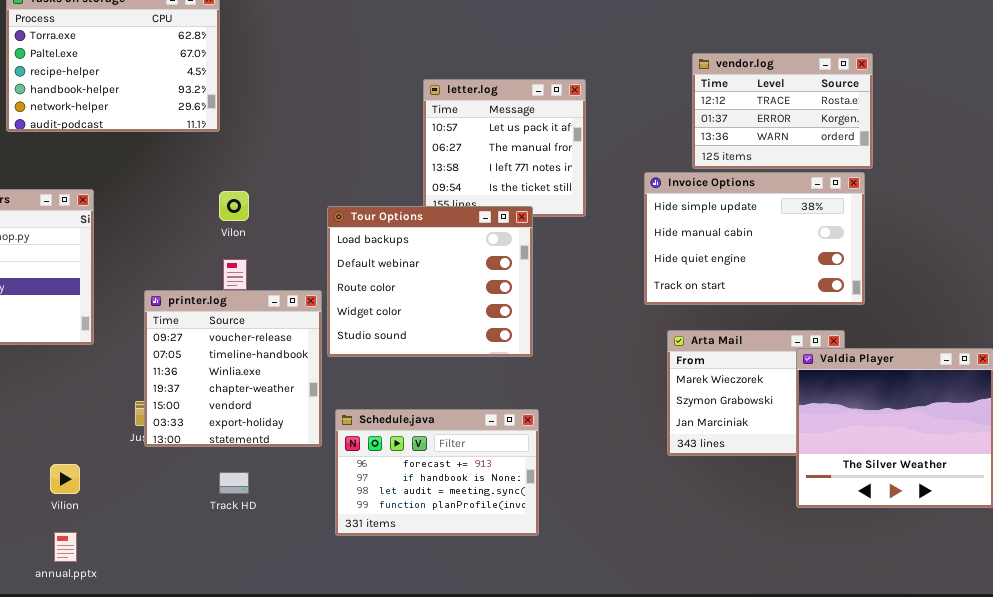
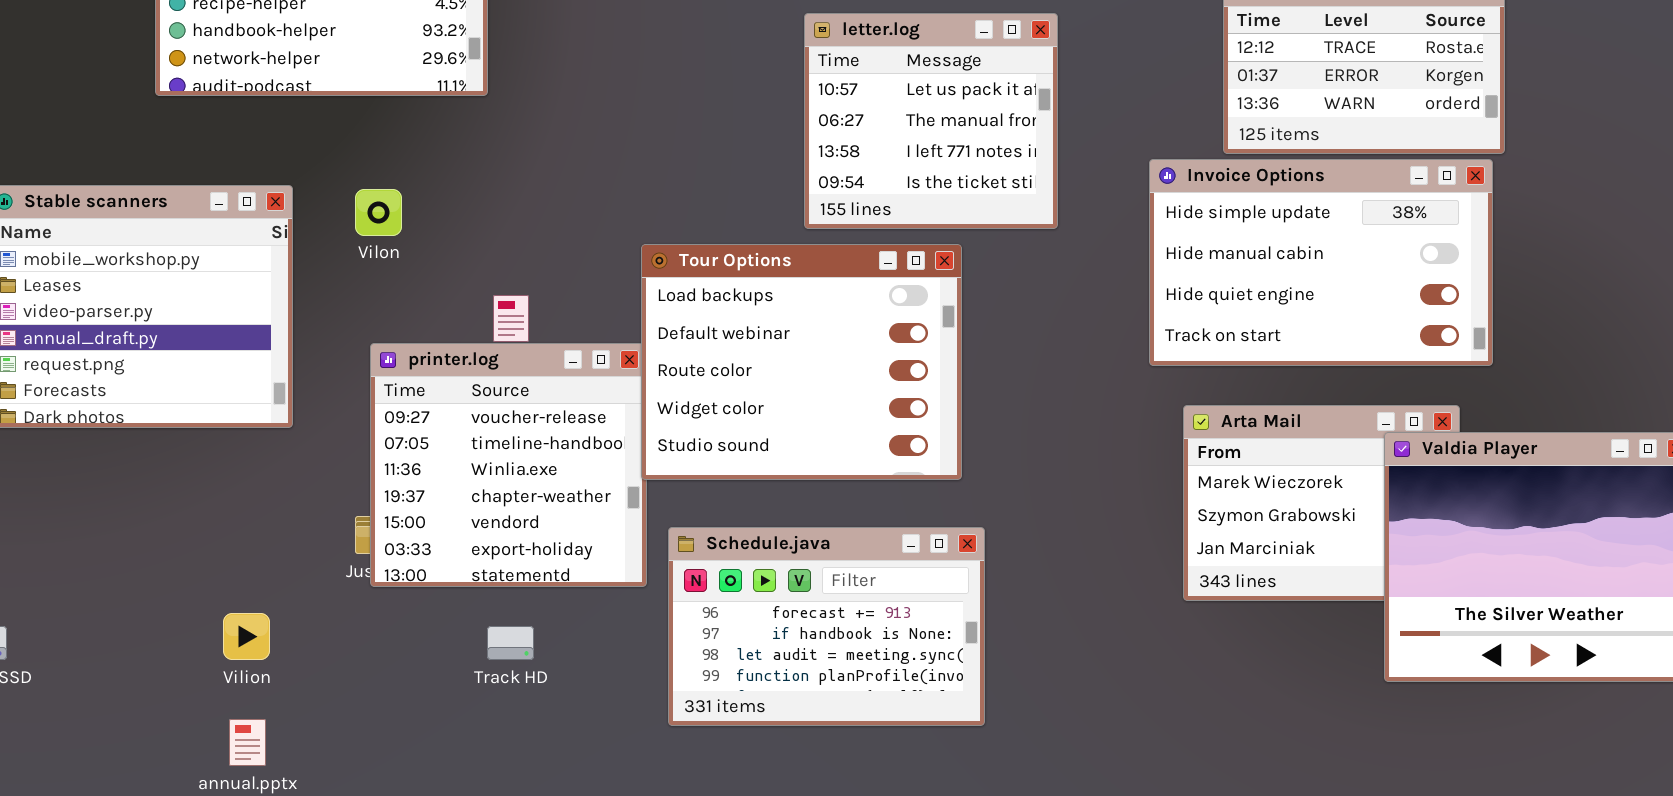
Vilon: [219,191,249,221] -> [355,189,402,236], moved
Tour Options: [327,206,533,357] -> [641,244,962,480], moved

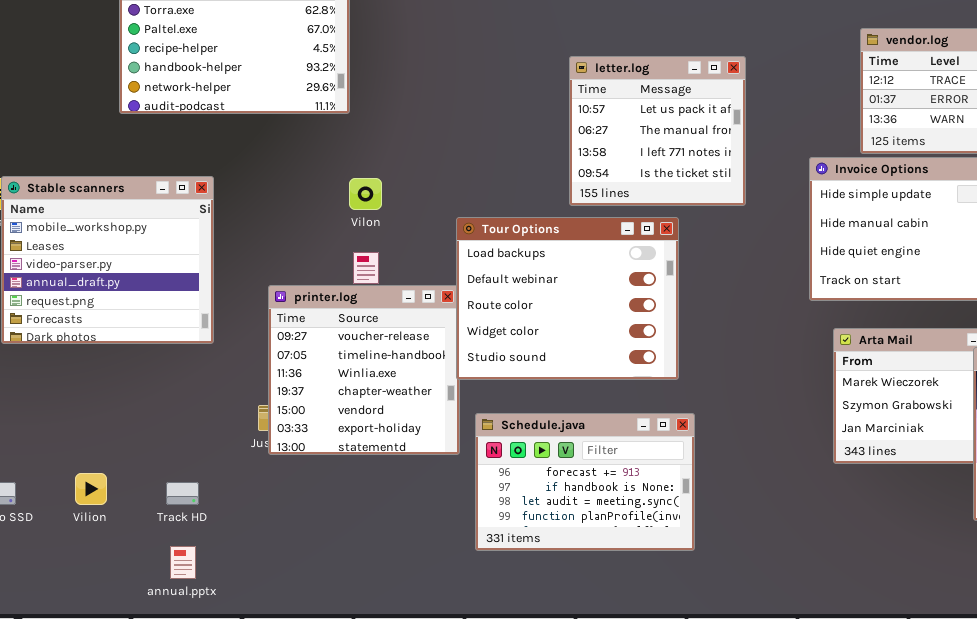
Vilon: [355,189,402,236] -> [349,178,382,210], moved
Vilion: [223,613,270,660] -> [75,473,107,505], moved
Track HD: [487,626,534,660] -> [166,482,199,505], moved

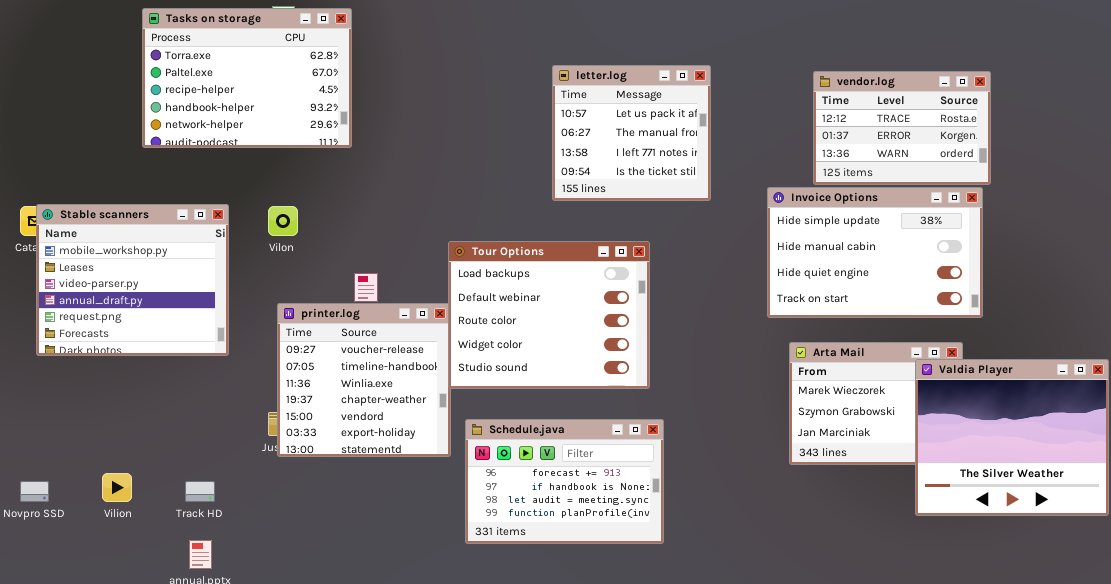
letter.log: [569,56,746,206] -> [552,65,711,201], moved
Vilon: [349,178,382,210] -> [268,206,298,236], moved

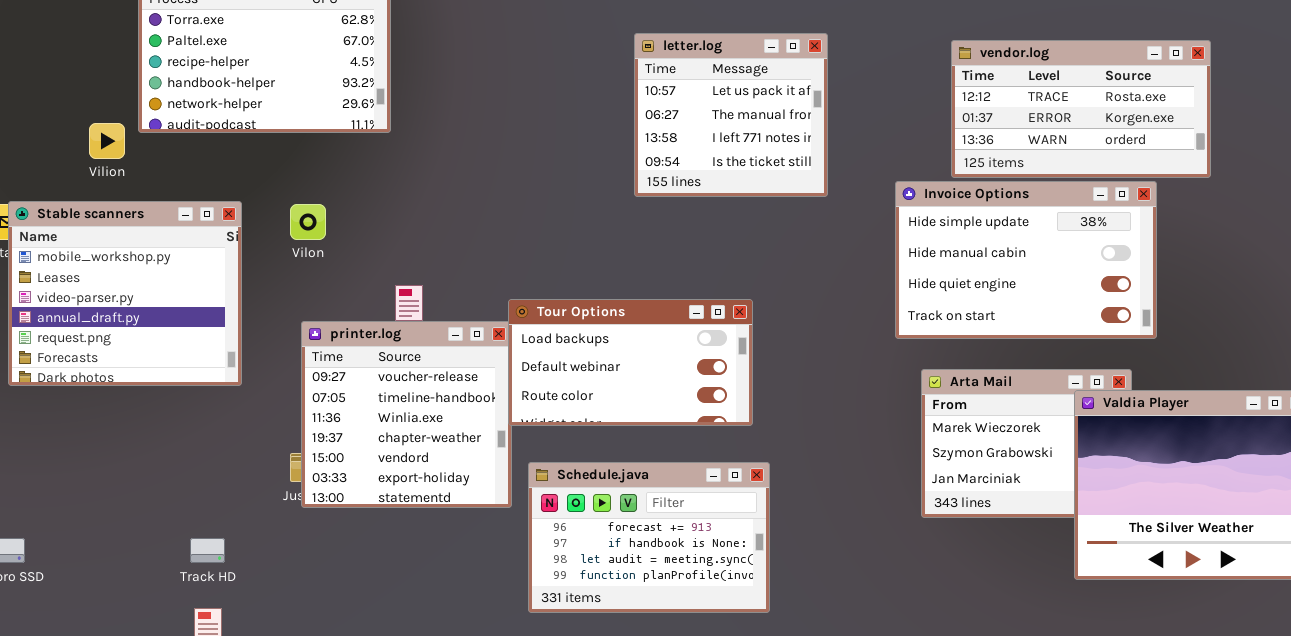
vendor.log: [813,71,991,185] -> [951,40,1211,178], resized
Tour Options: [448,241,650,389] -> [508,299,753,426], resized
Vilion: [102,473,132,502] -> [89,123,125,159], moved

